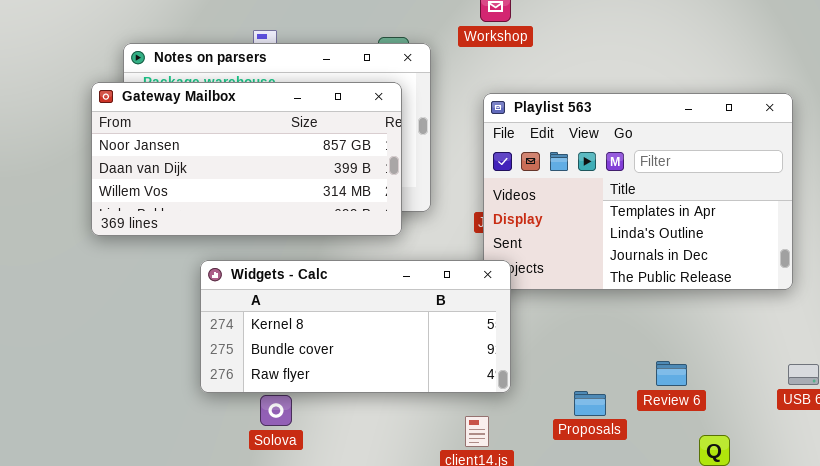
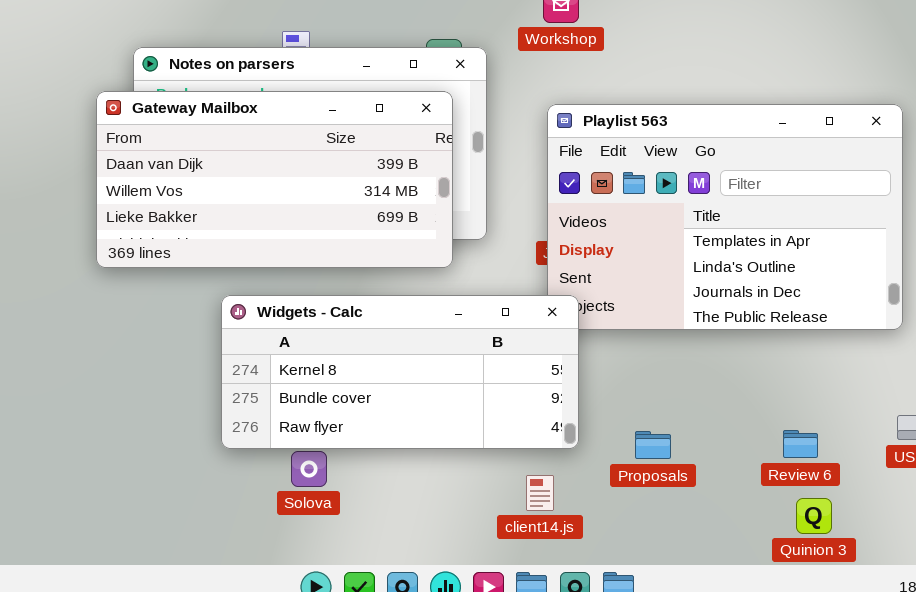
Gateway Mailbox: [91,82,402,236] -> [96,91,453,268], scrolled down 1 row
Review 6: [656,361,687,386] -> [783,430,818,458], moved
Proposals: [574,391,606,416] -> [635,431,671,459], moved

